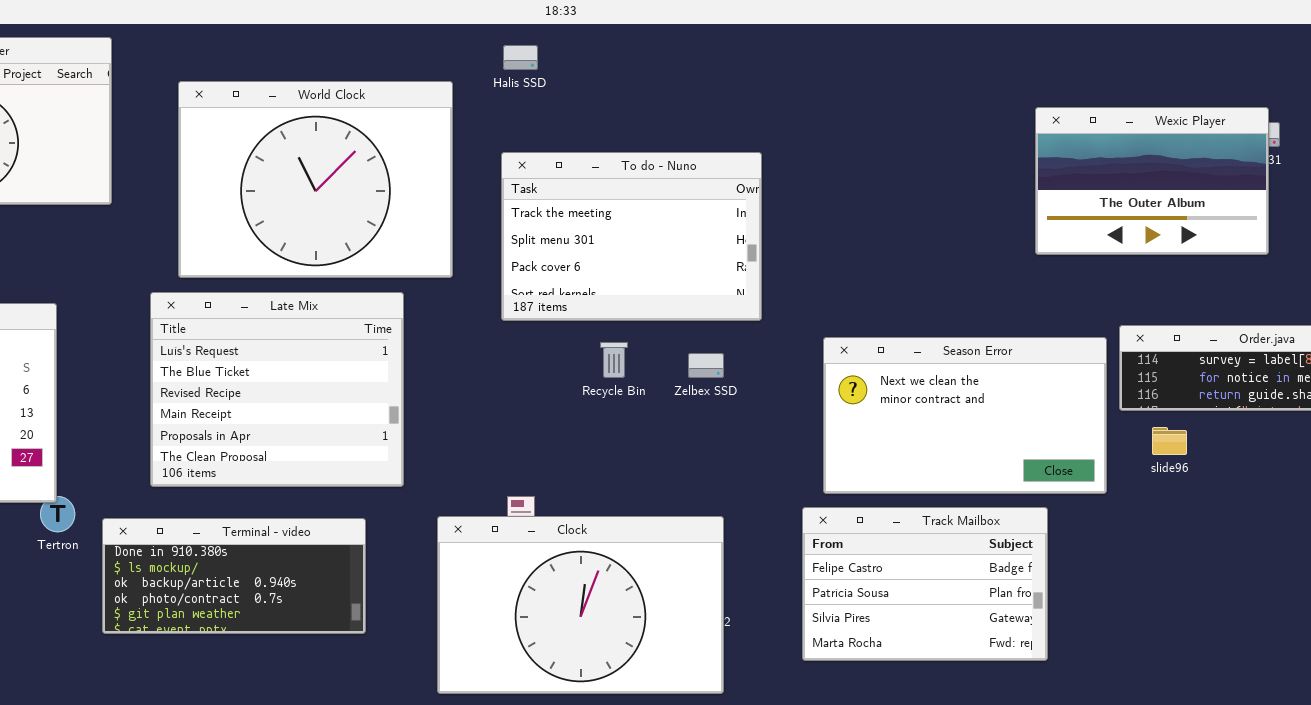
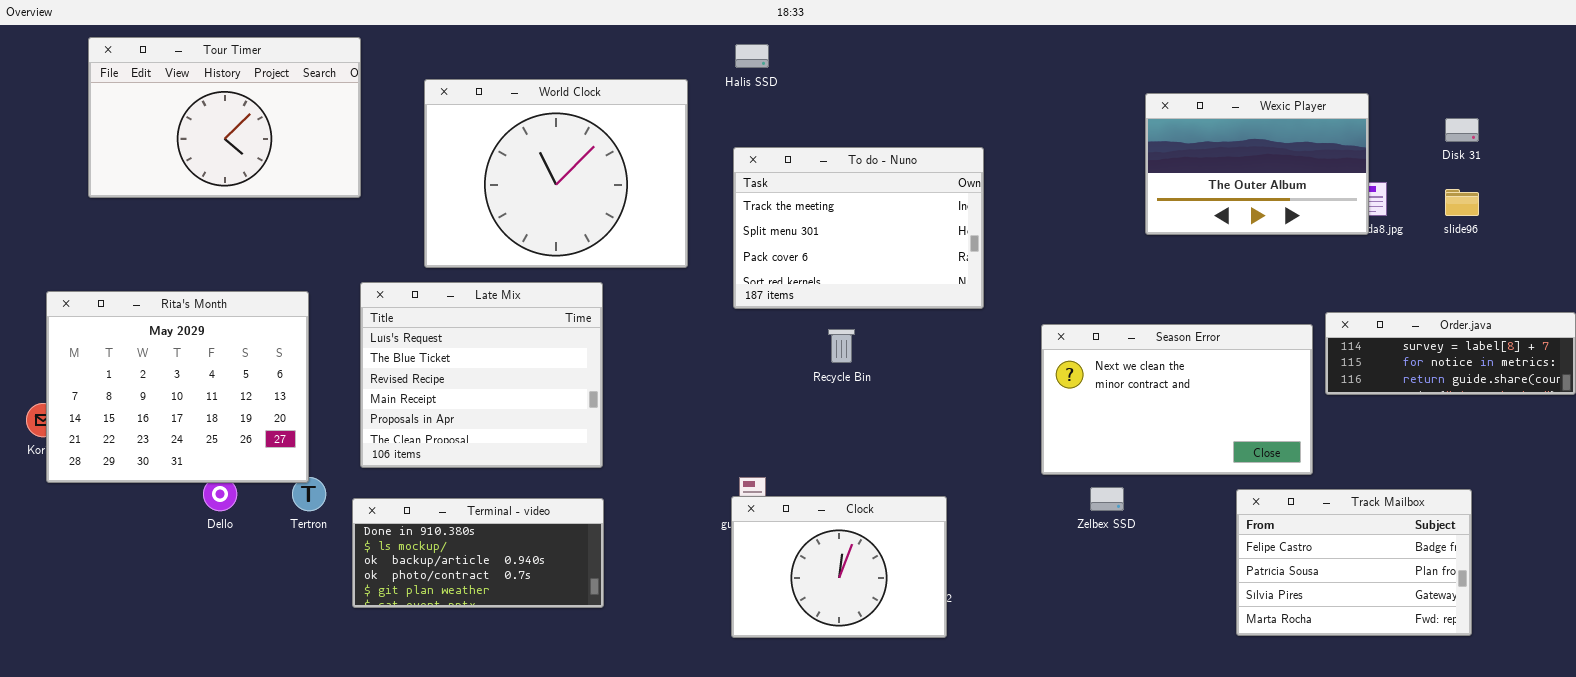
Wexic Player: [1035,107,1269,255] -> [1145,93,1369,235], moved
Late Mix: [150,292,404,487] -> [360,282,603,468], moved
Zelbex SSD: [688,353,724,378] -> [1090,487,1124,511], moved
slide96: [1152,427,1187,455] -> [1445,189,1479,216], moved
Track Mailbox: [802,507,1048,661] -> [1236,489,1472,636], moved
Clock: [437,516,724,694] -> [731,496,947,638], resized

